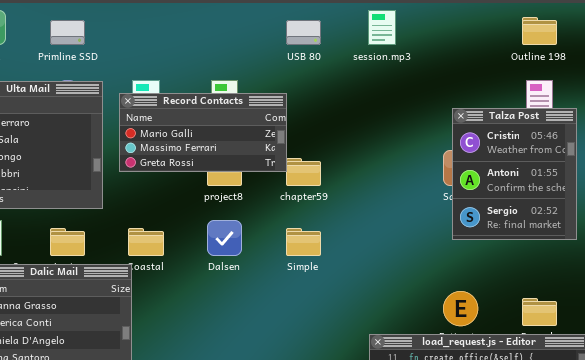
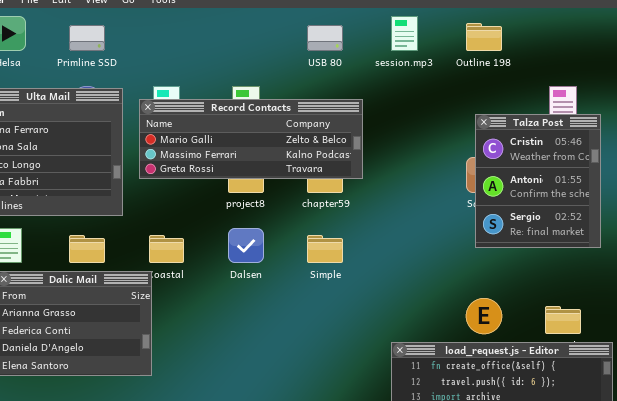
Outline 198: [522,17,557,45] -> [466,23,502,51], moved
Record Contacts: [119,93,287,172] -> [139,99,363,179], resized

